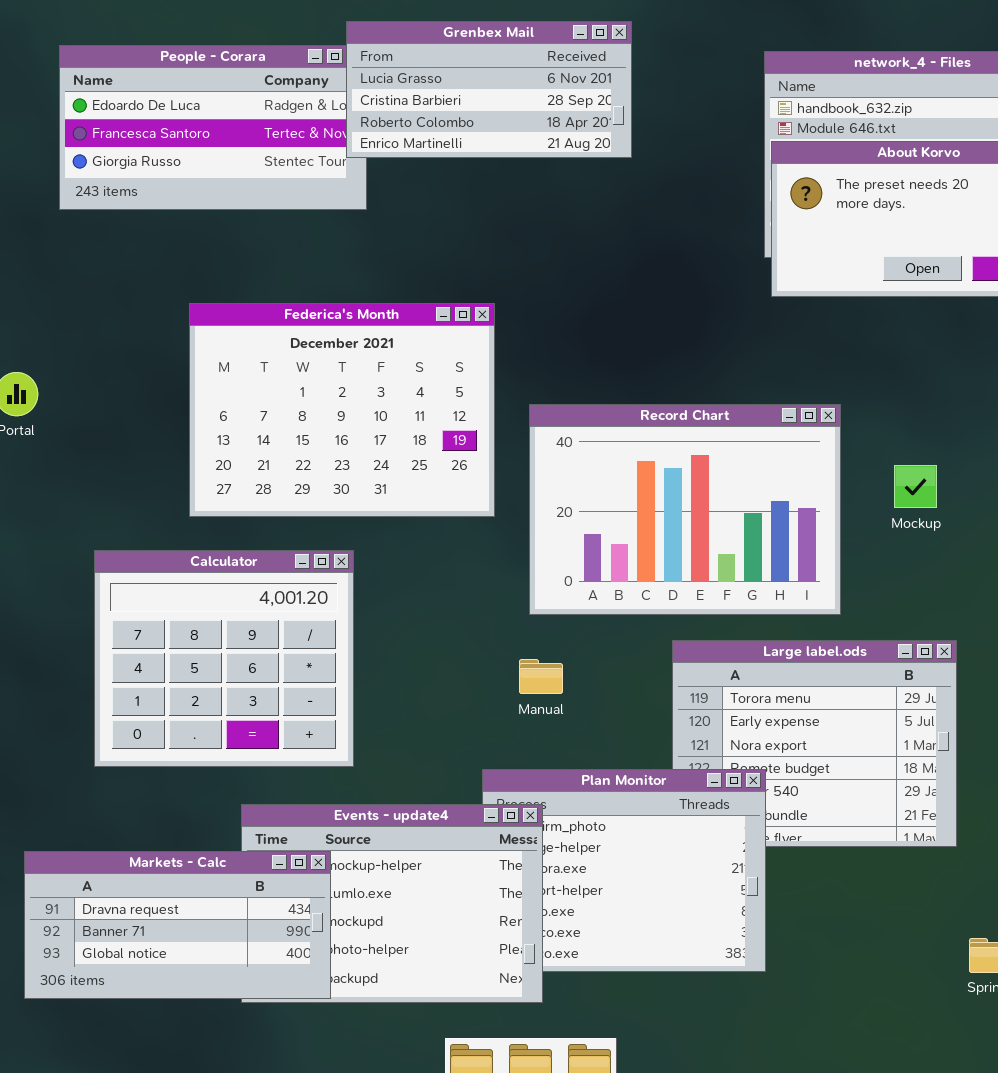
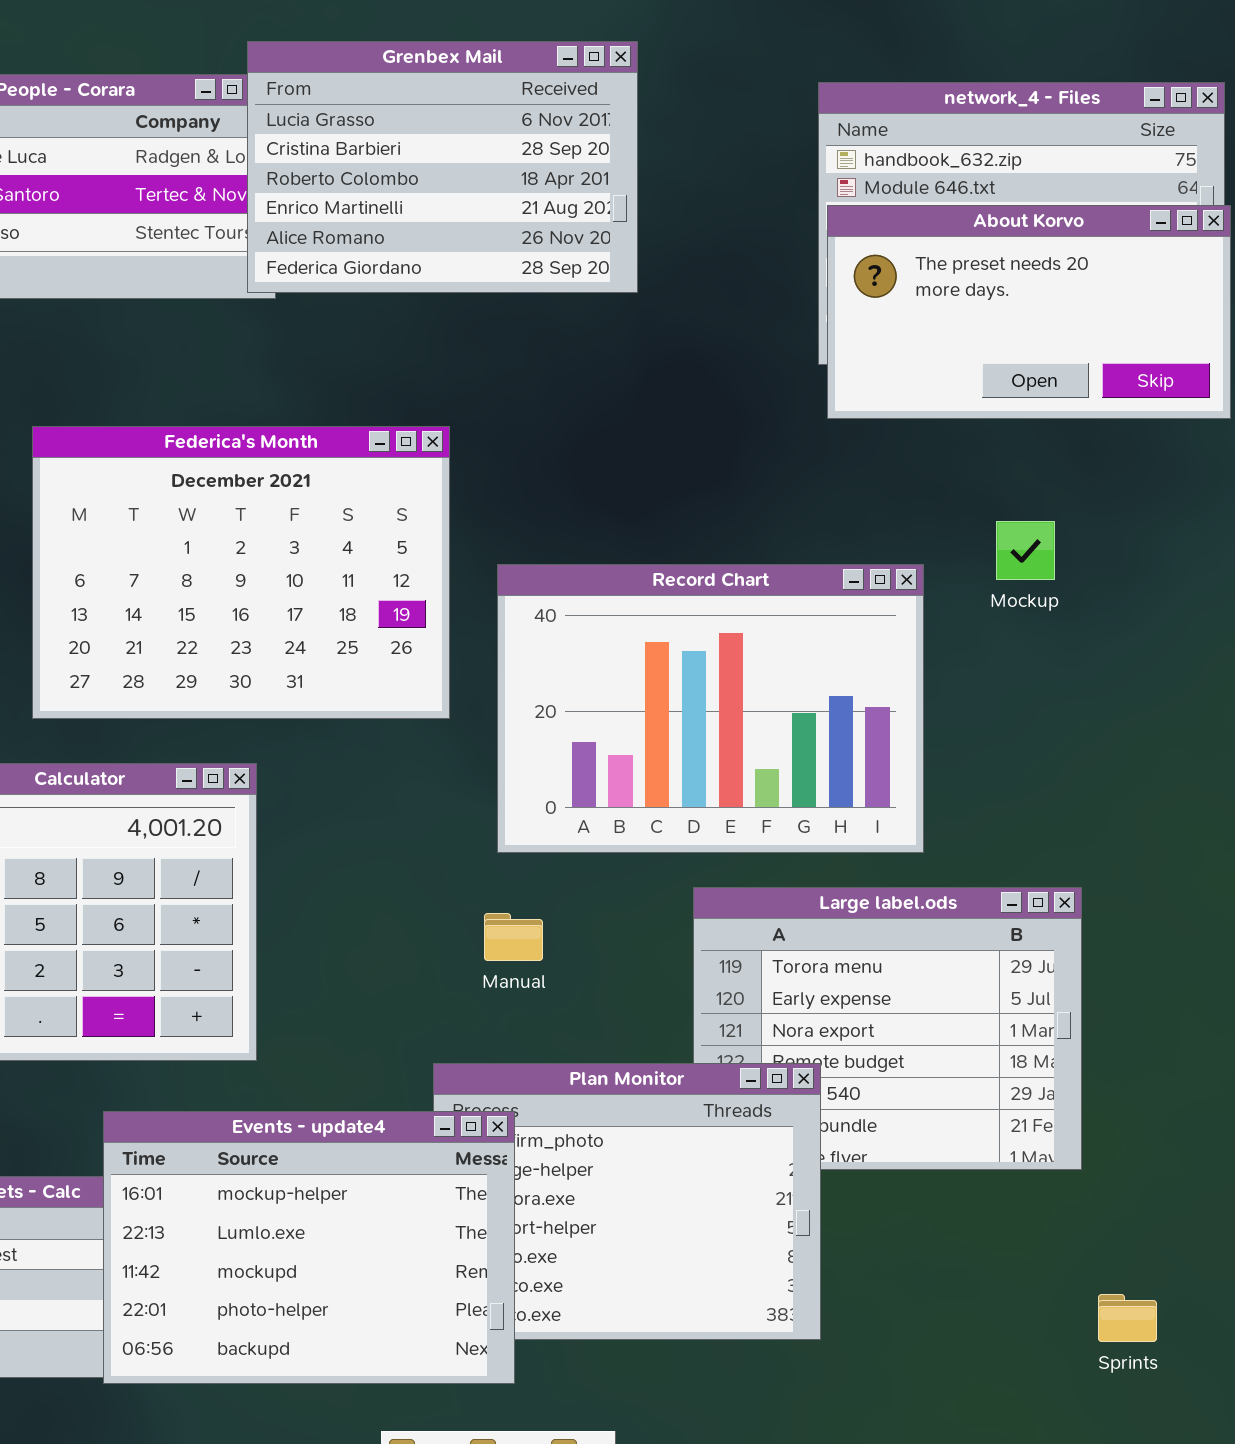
Grenbex Mail: [346,21,632,158] -> [247,41,638,293], resized
Mockup: [894,465,937,508] -> [996,521,1055,580], moved
Events - update4: [241,804,543,1003] -> [103,1111,515,1384], raised

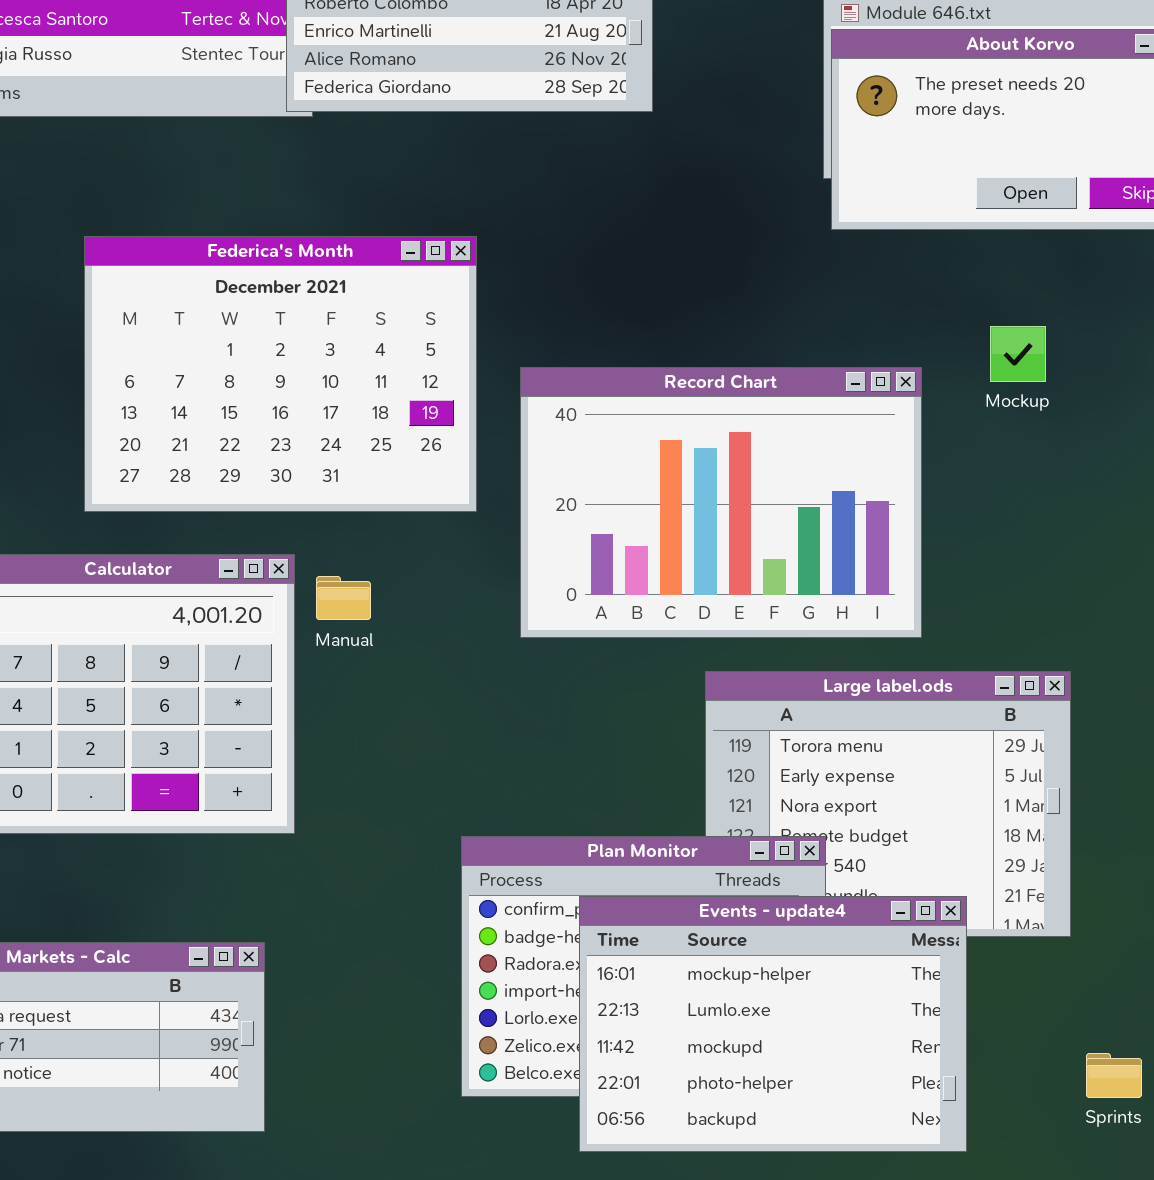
Manual: [484,913,543,961] -> [316,576,371,620], moved
Events - update4: [103,1111,515,1384] -> [579,896,967,1152], moved

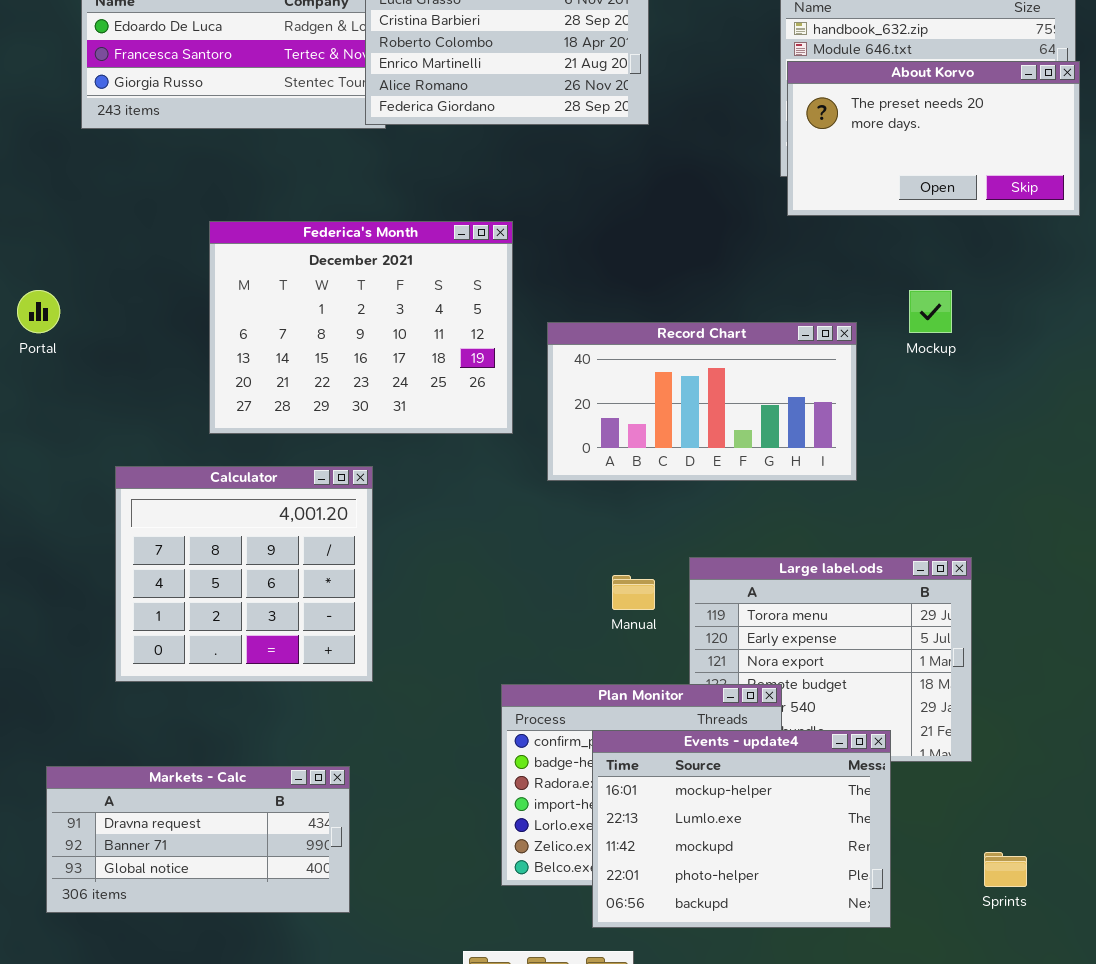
Record Chart: [520,367,922,638] -> [547,322,857,481], resized
Manual: [316,576,371,620] -> [612,575,655,610], moved

